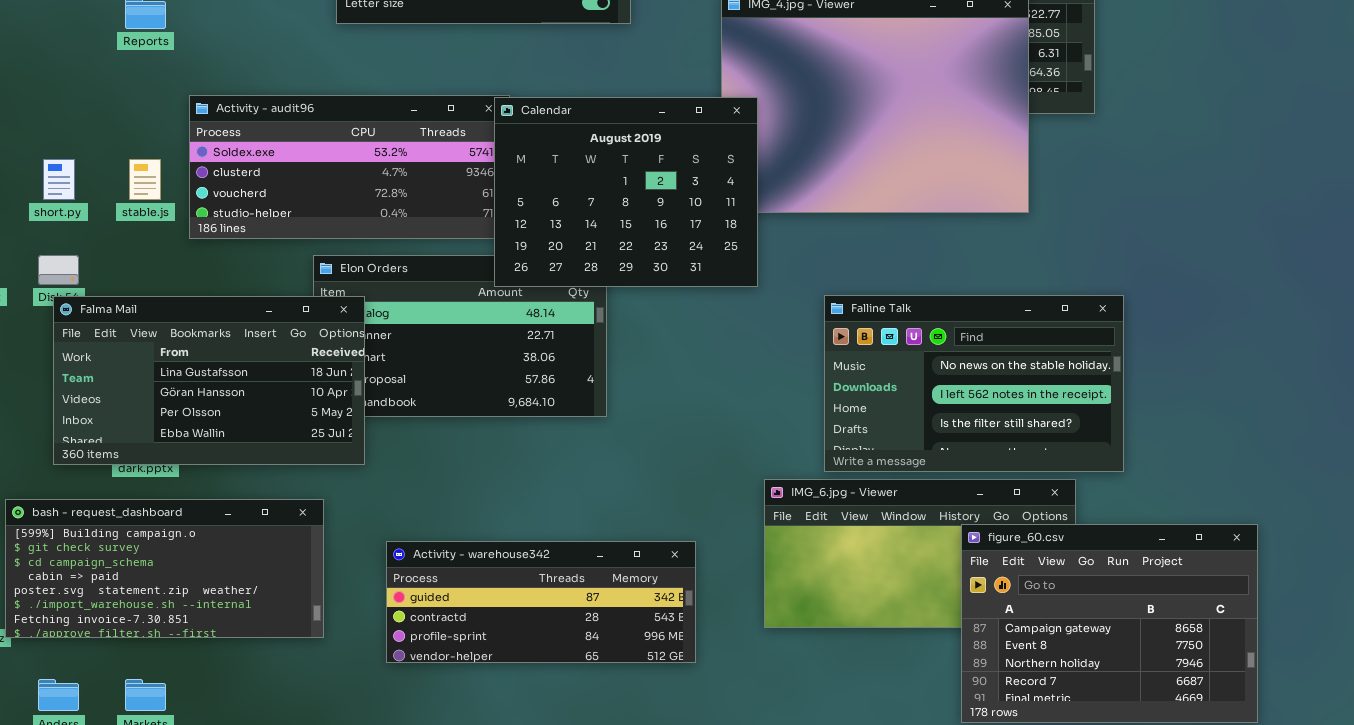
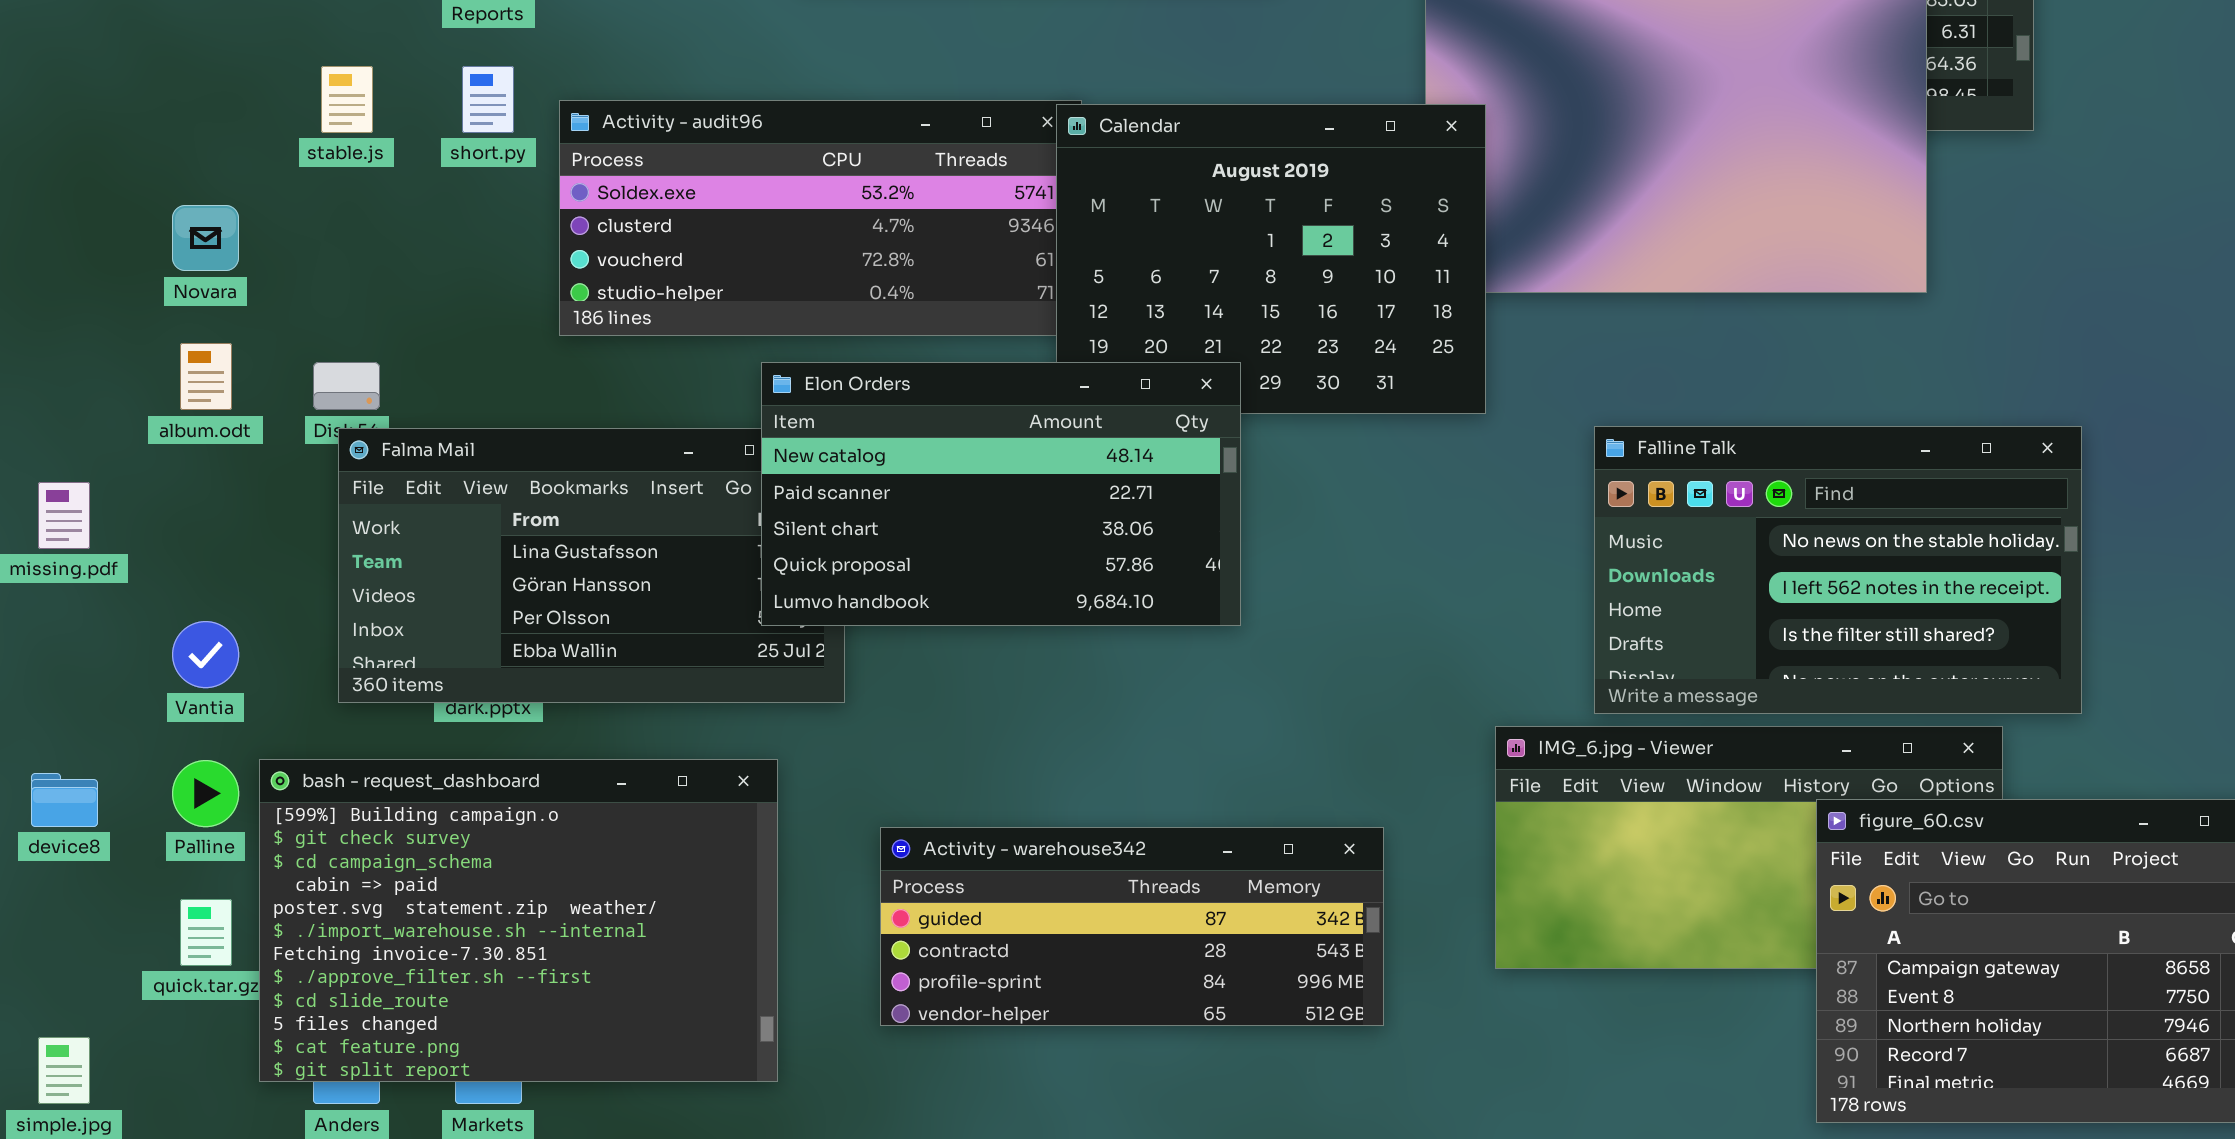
short.py: [43,159,75,200] -> [462,66,514,133], moved
stable.js: [129,159,161,200] -> [321,66,373,133], moved
Elon Orders: [313,255,607,417] -> [761,362,1241,626], raised
bash - request_dashboard: [5,499,324,638] -> [259,759,778,1082], resized

